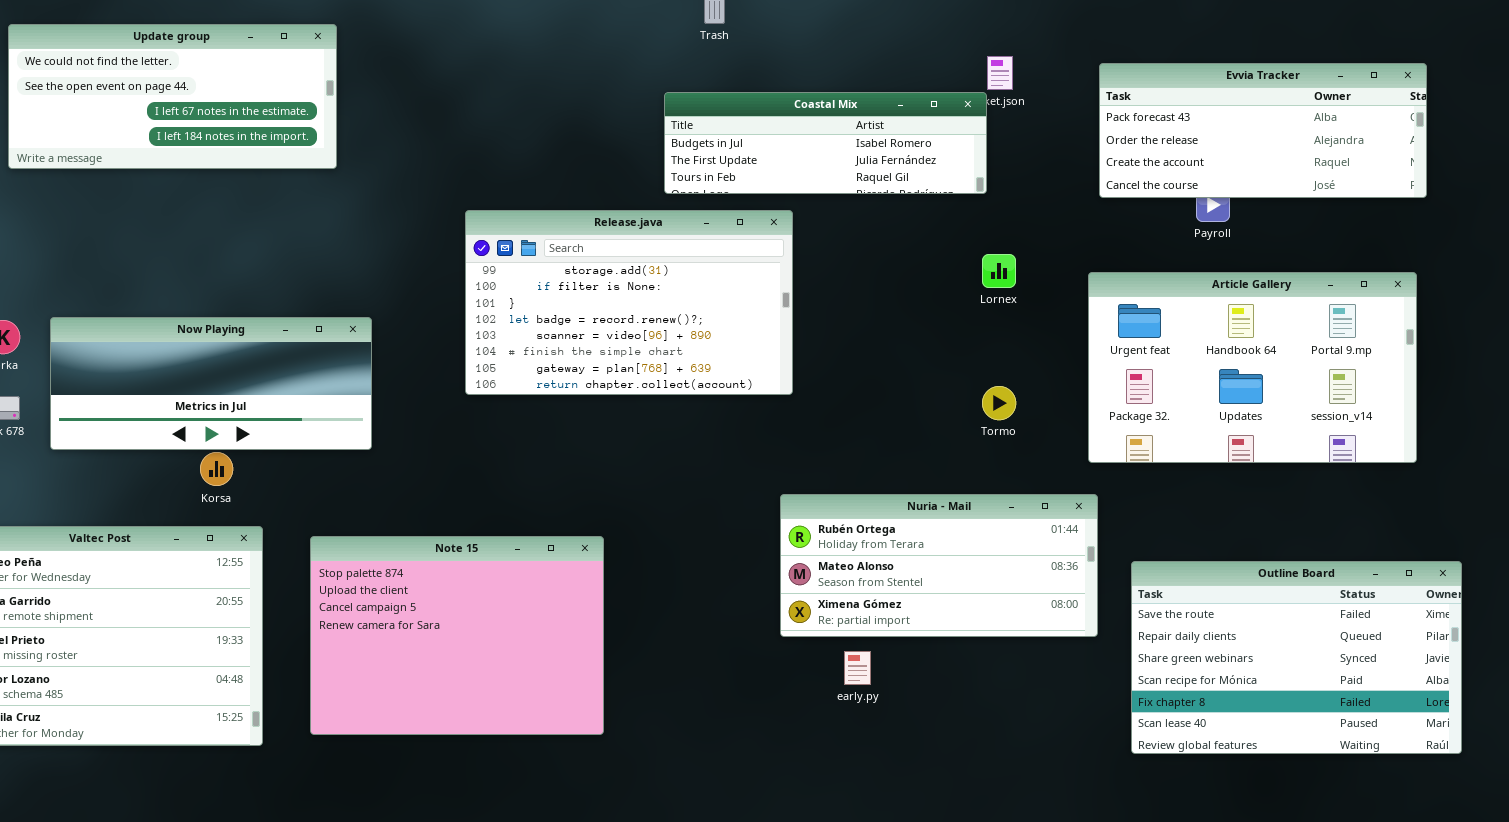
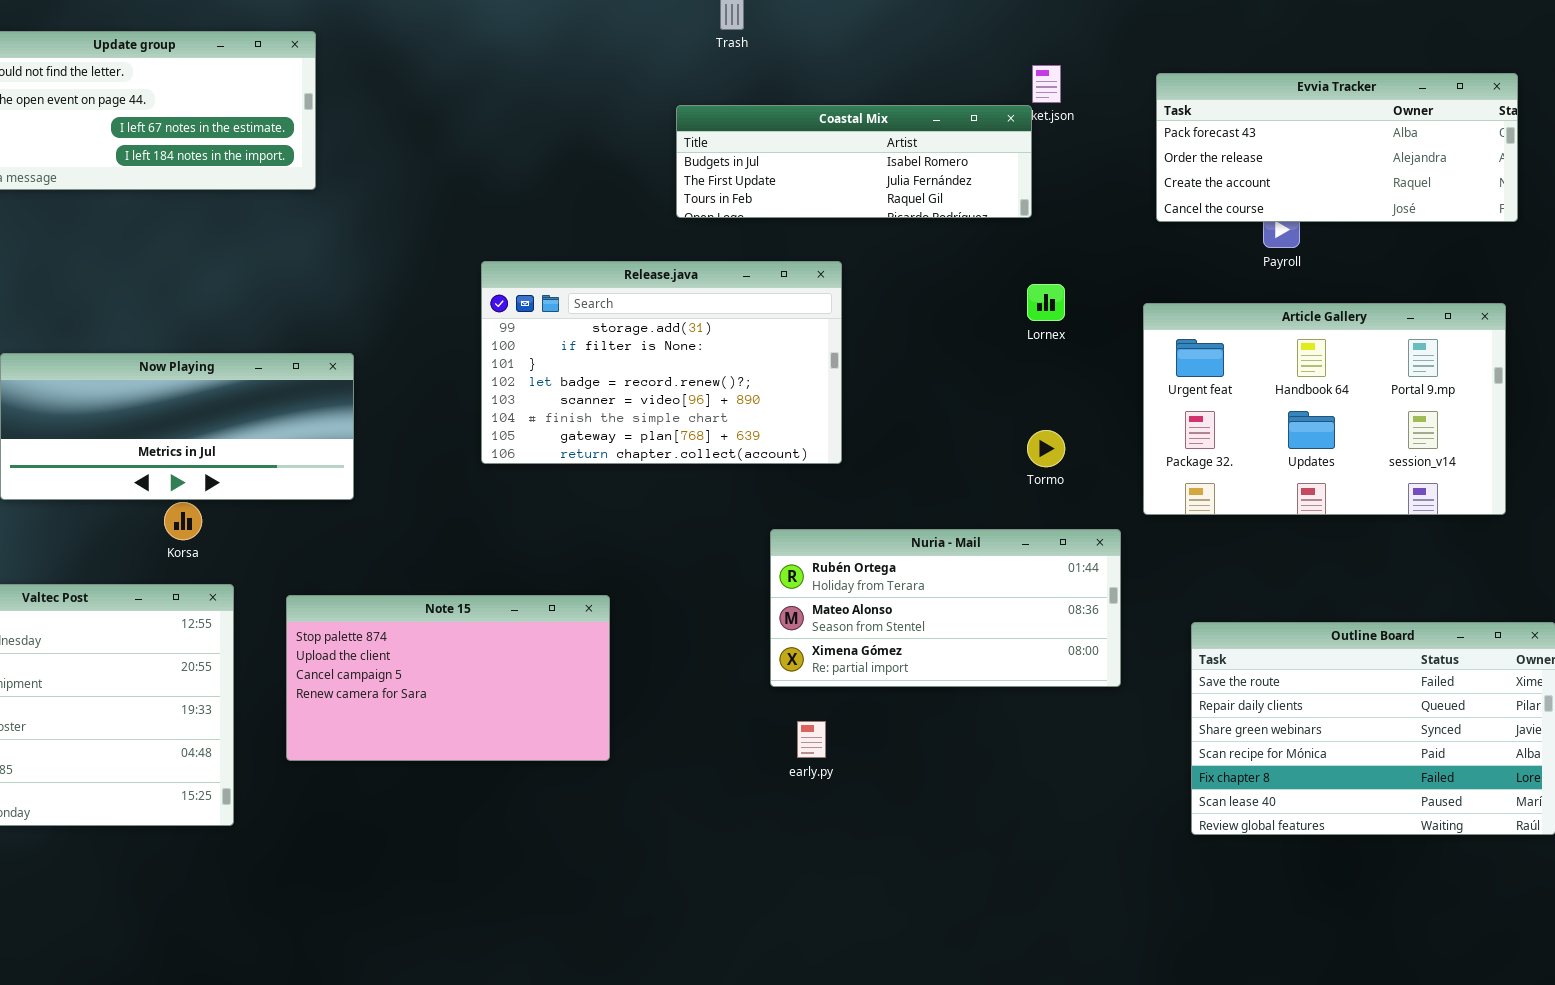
Release.java: [465,210,793,395] -> [481,261,842,464], moved
Nuria - Mail: [780,494,1098,637] -> [770,529,1121,687], moved
Note 15: [310,536,604,735] -> [286,595,610,761], resized
early.py: [844,651,871,685] -> [797,721,826,758], moved

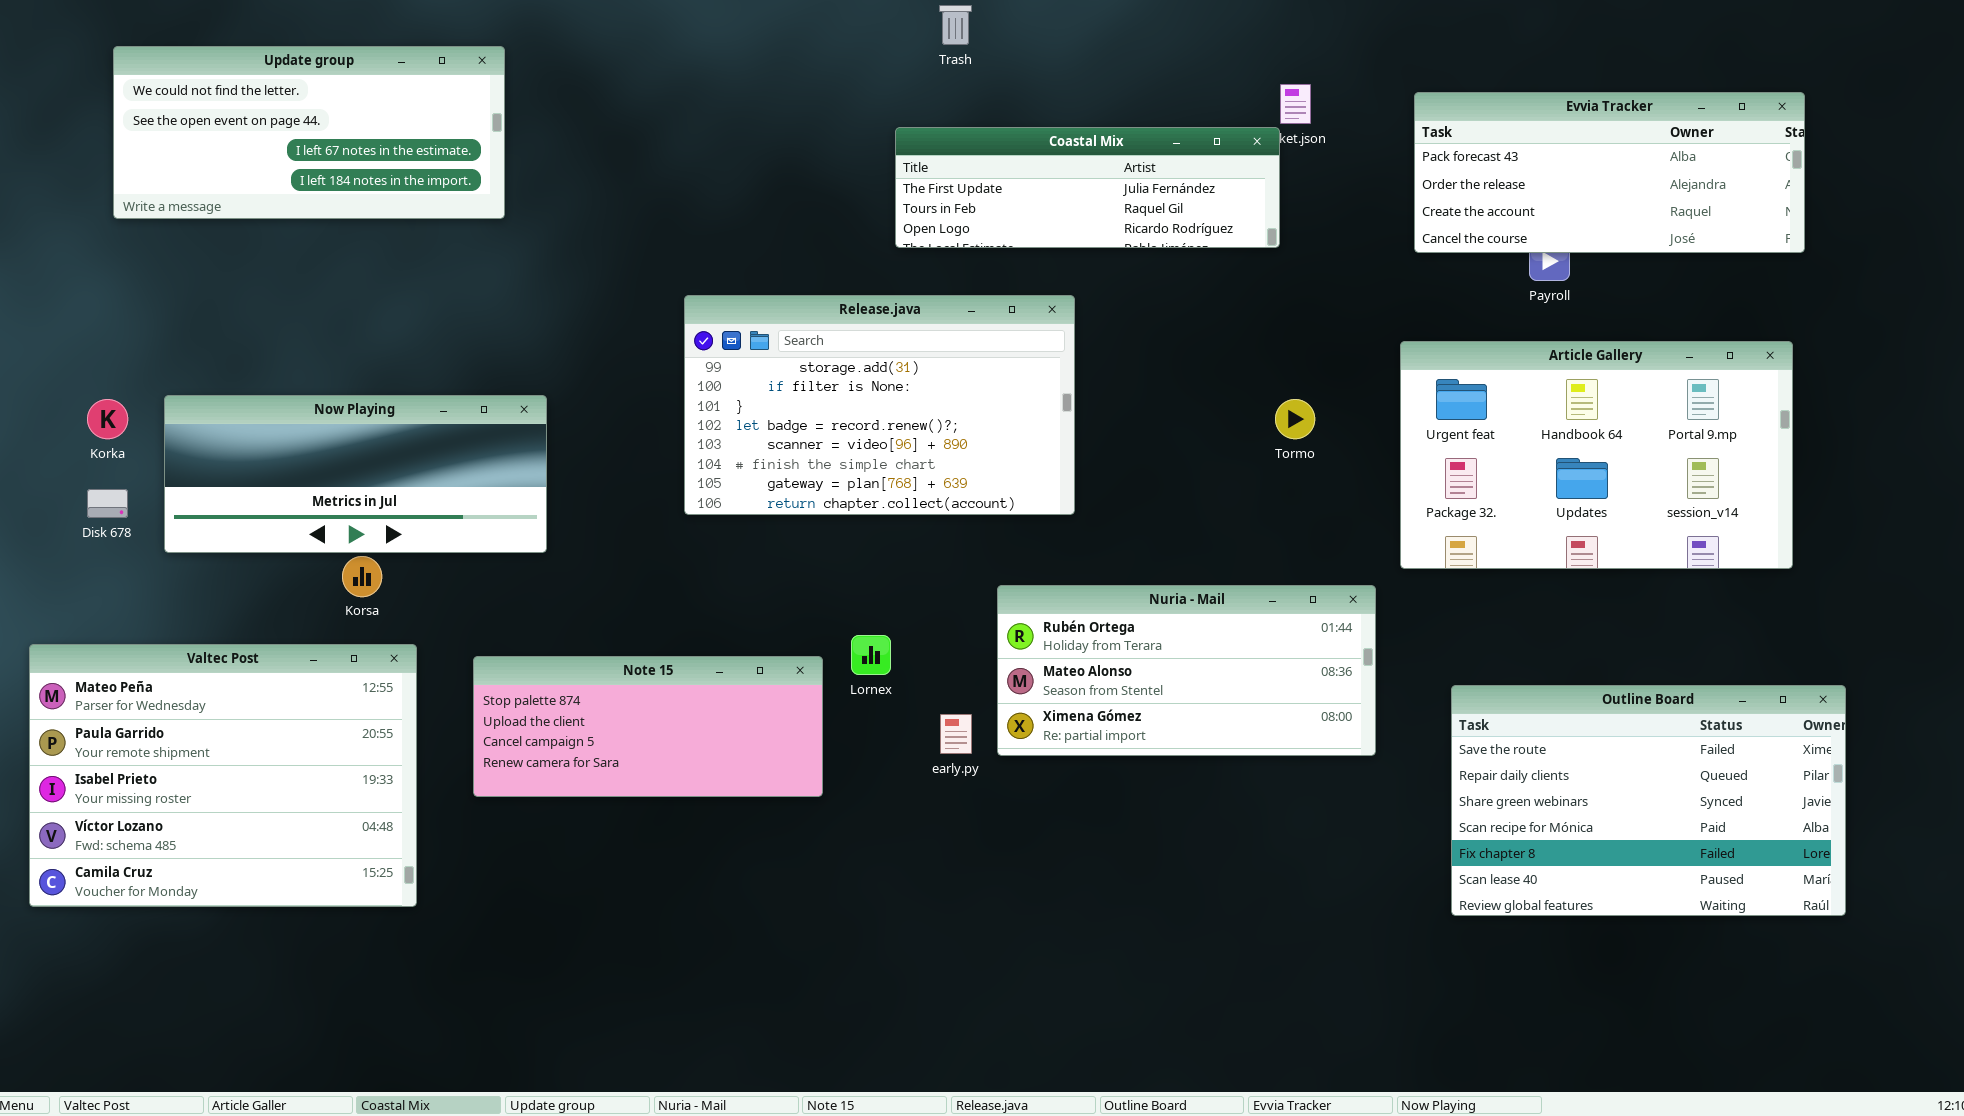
Coastal Mix: [676,105,1032,218] -> [895,127,1280,248], scrolled down 1 row
Lornex: [1027,284,1065,321] -> [851,635,891,675], moved
Tormo: [1027,430,1065,467] -> [1275,399,1315,439], moved
Note 15: [286,595,610,761] -> [473,656,823,797], resized
early.py: [797,721,826,758] -> [940,714,972,754], moved

